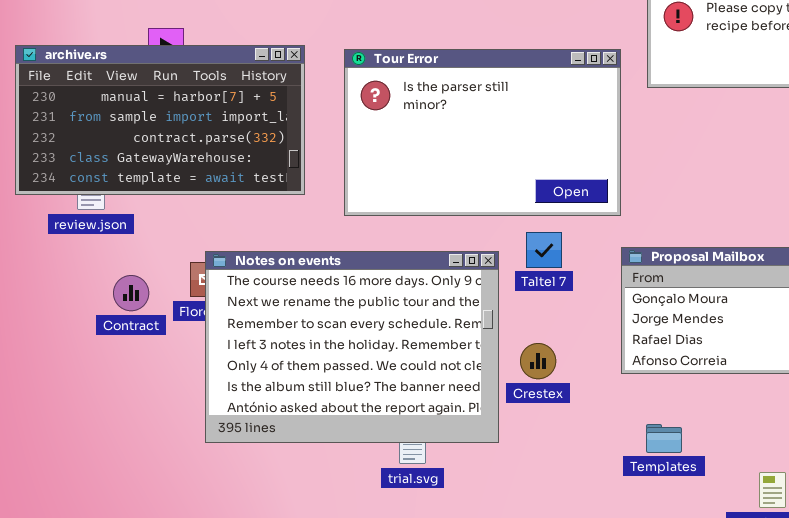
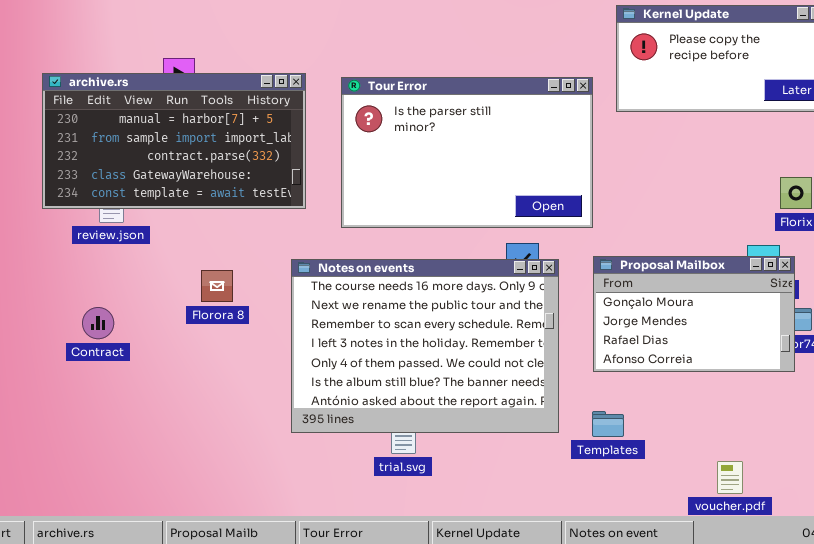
Notes on events: [205,251,499,443] -> [291,259,559,433], moved
Contract: [113,275,149,311] -> [82,307,114,339], moved
Templates: [646,424,682,453] -> [592,411,624,437], moved

